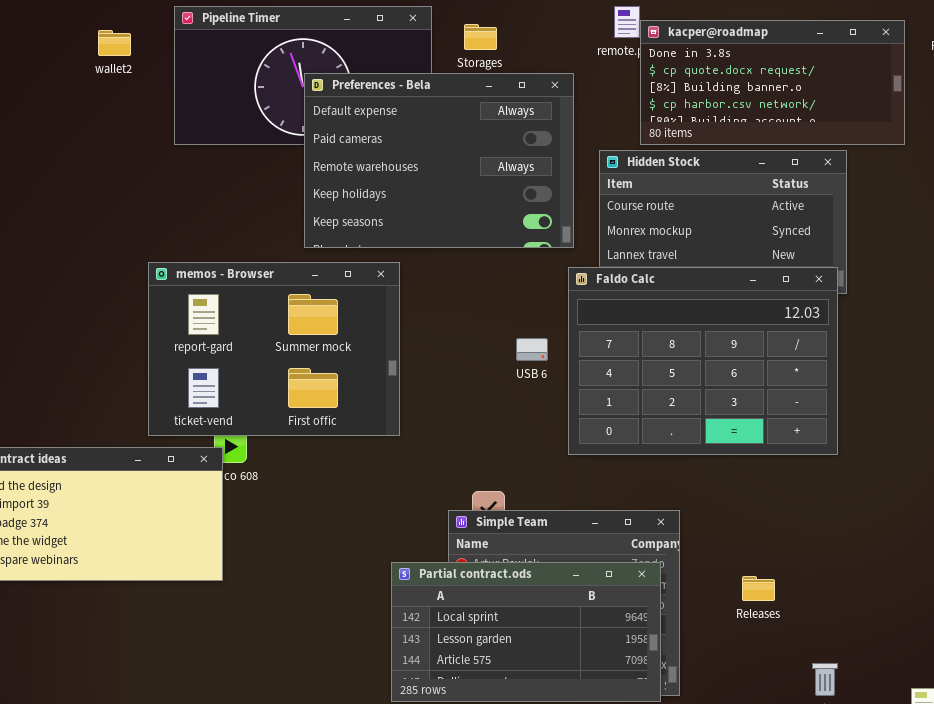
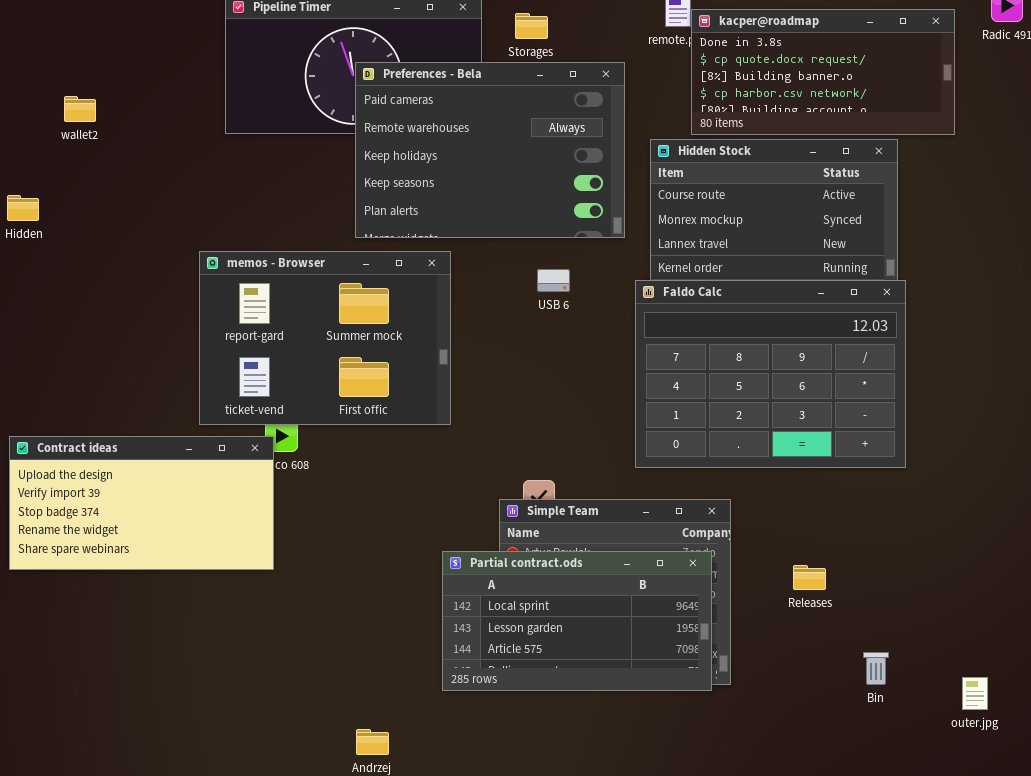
wallet2: [98,30,131,56] -> [64,96,96,122], moved
Preferences - Bela: [304,73,574,248] -> [355,62,625,238], scrolled down 1 row
Faldo Calc: [568,267,838,455] -> [635,280,906,468], moved
USB 6: [516,338,548,361] -> [537,269,570,292], moved

